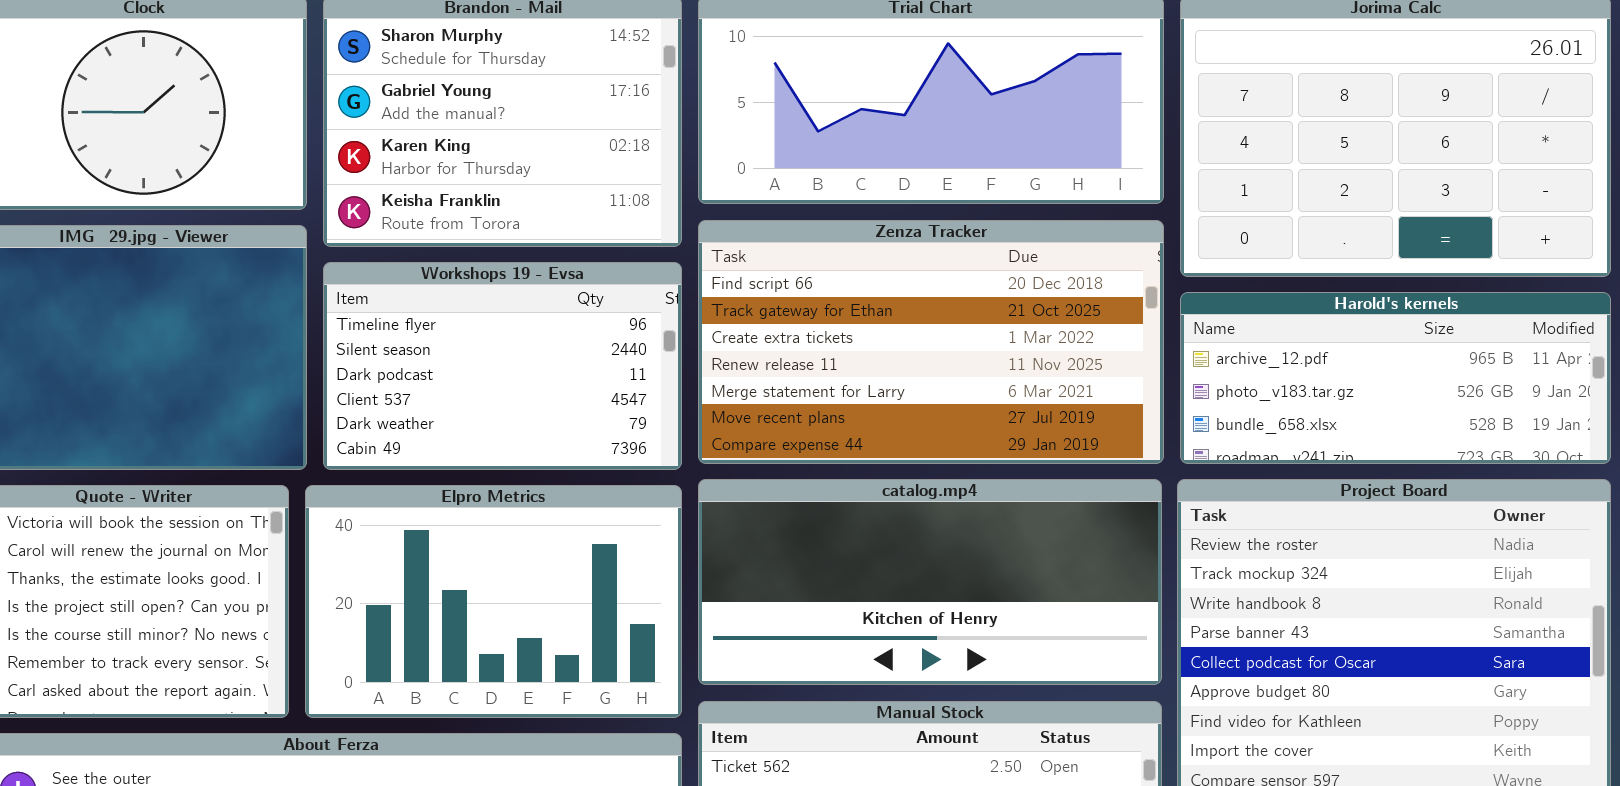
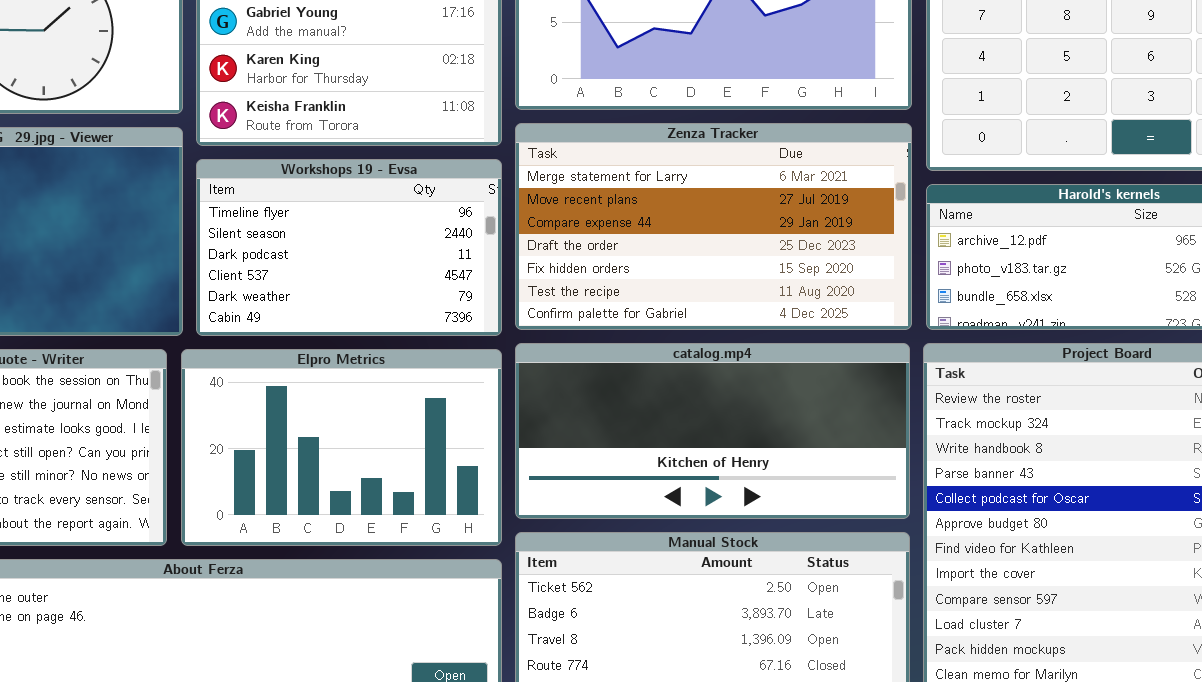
Zenza Tracker: [698,220,1164,464] -> [515,123,912,330], scrolled down 4 rows

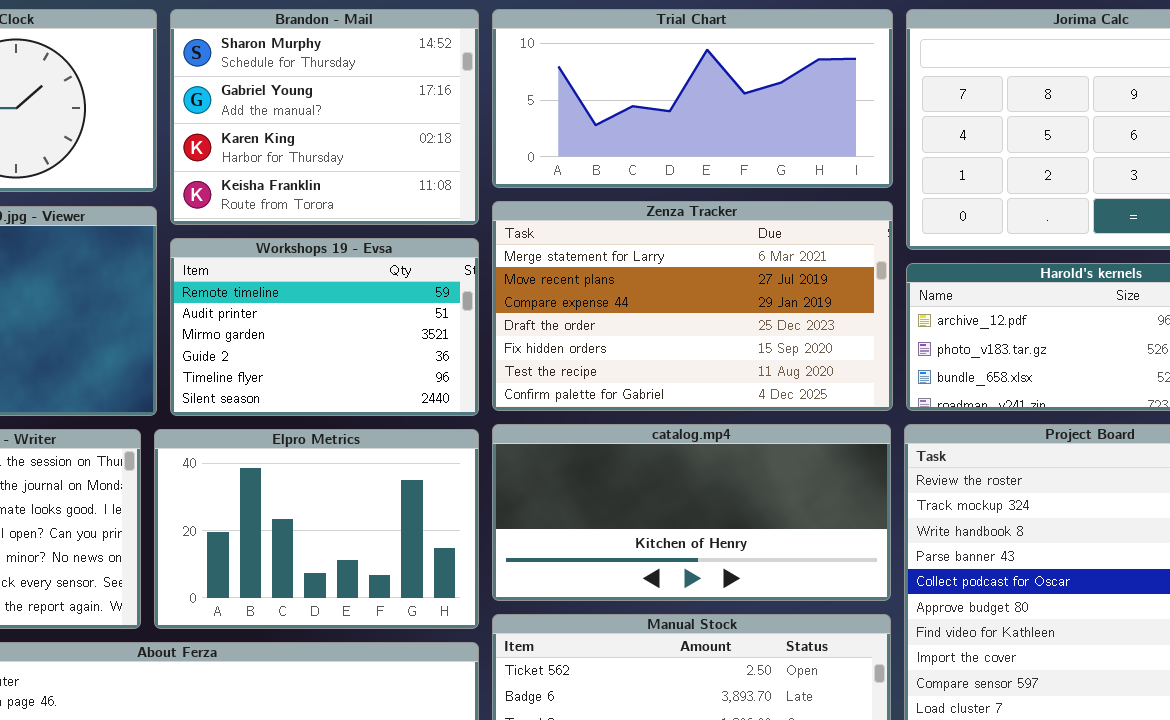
Workshops 19 - Evsa: [196,159,502,336] -> [170,238,479,416], scrolled up 4 rows

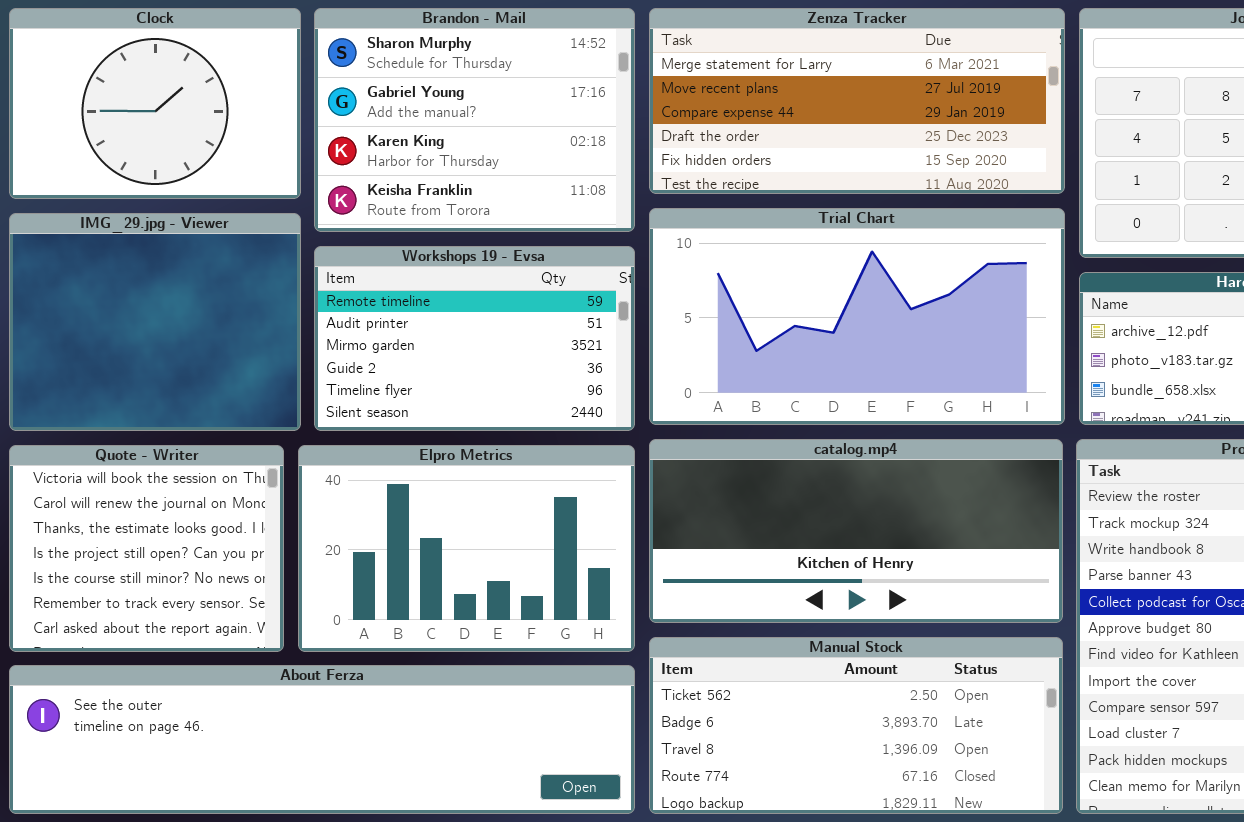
Trial Chart: [492,9,893,188] -> [649,208,1065,425], moved, resized
Zenza Tracker: [492,201,893,411] -> [649,8,1065,194], moved, resized

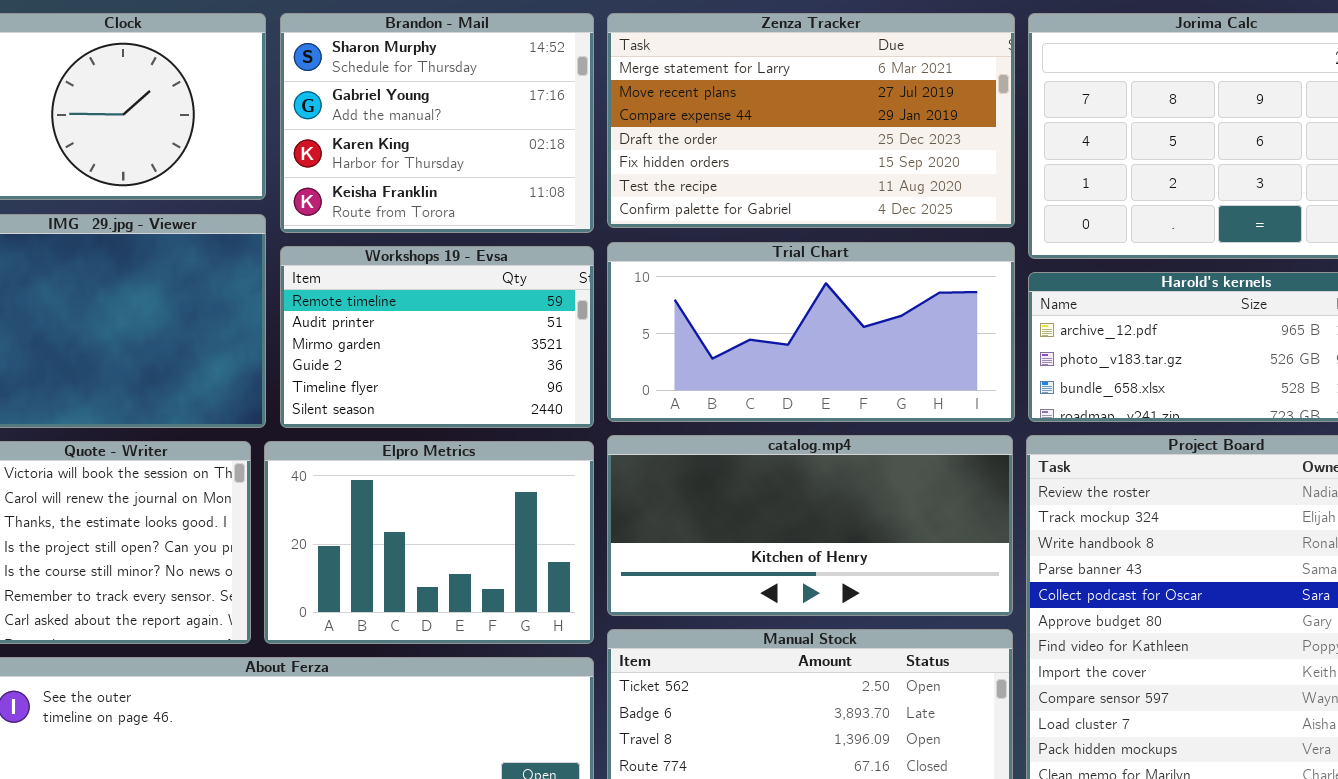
Zenza Tracker: [649,8,1065,194] -> [607,13,1015,228], resized
Trial Chart: [649,208,1065,425] -> [607,242,1015,422], resized

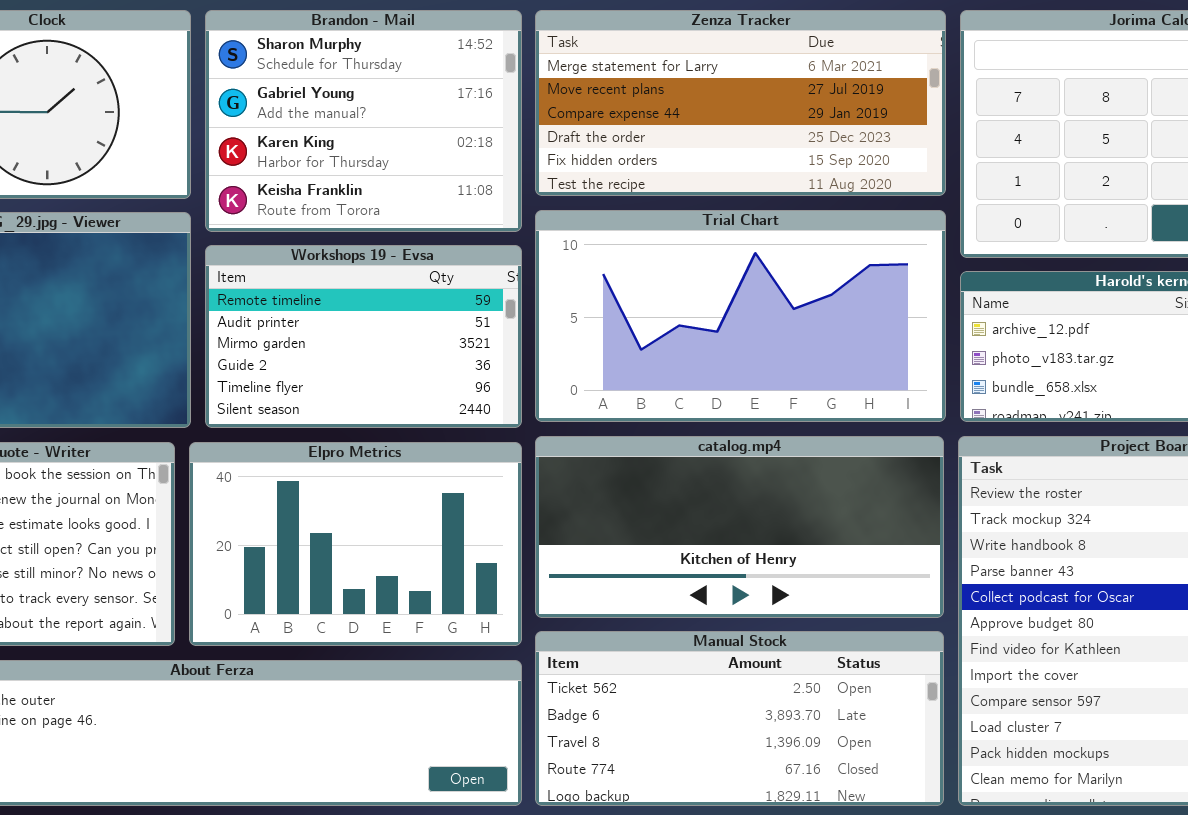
Zenza Tracker: [607,13,1015,228] -> [535,10,946,196], resized
Trial Chart: [607,242,1015,422] -> [535,210,946,422], resized

